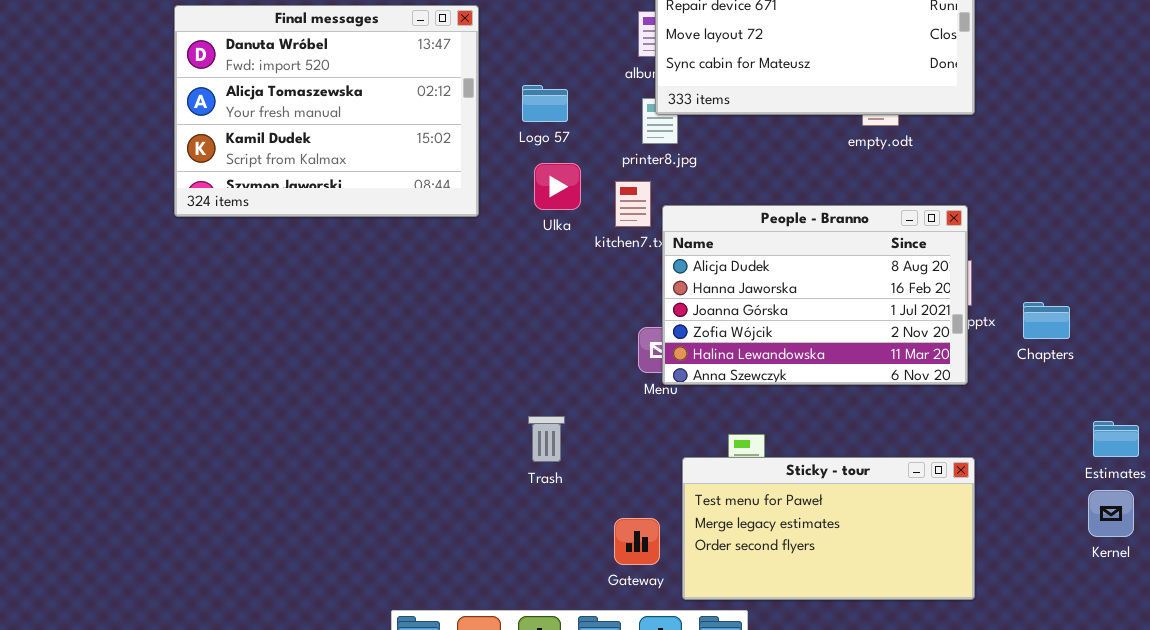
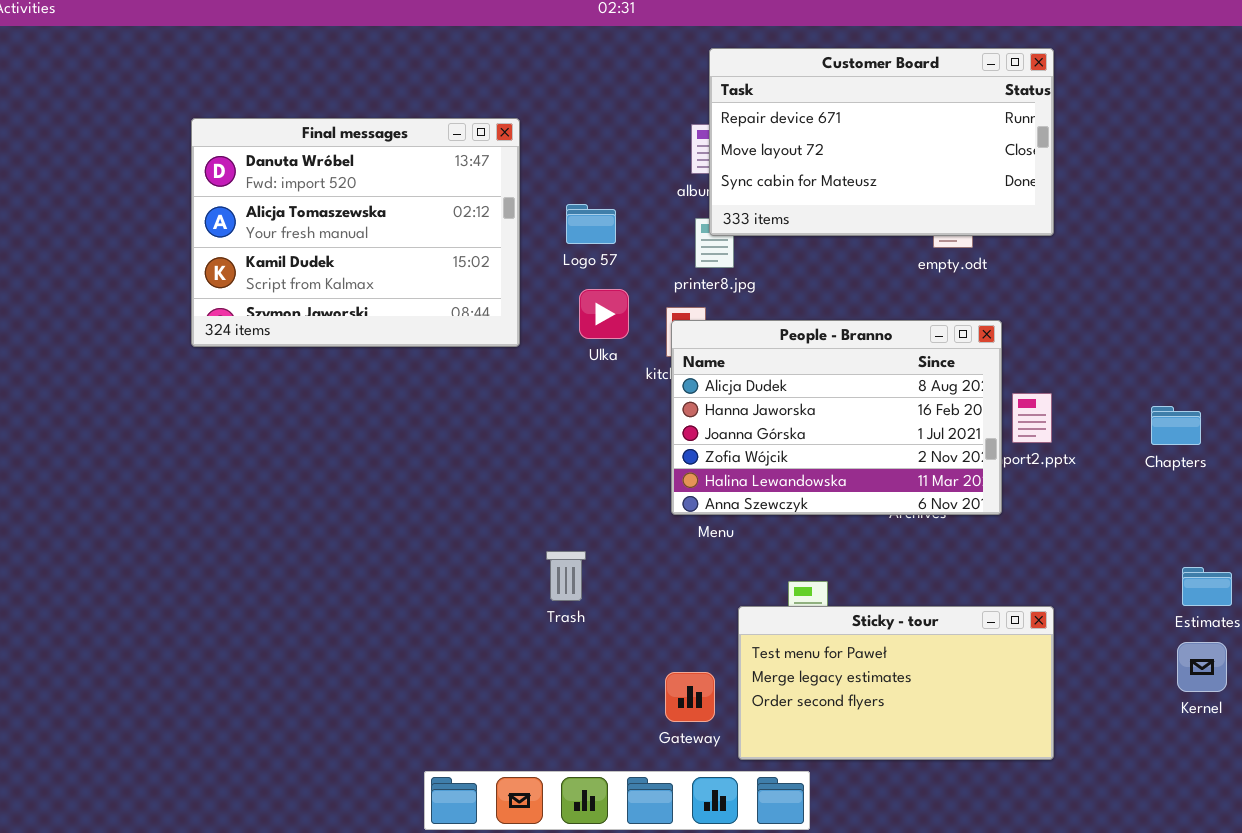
People - Branno: [662,205,968,385] -> [671,320,1002,515], moved
Chapters: [1023,302,1070,339] -> [1151,406,1201,445], moved
Trash: [528,416,565,462] -> [546,551,586,601], moved

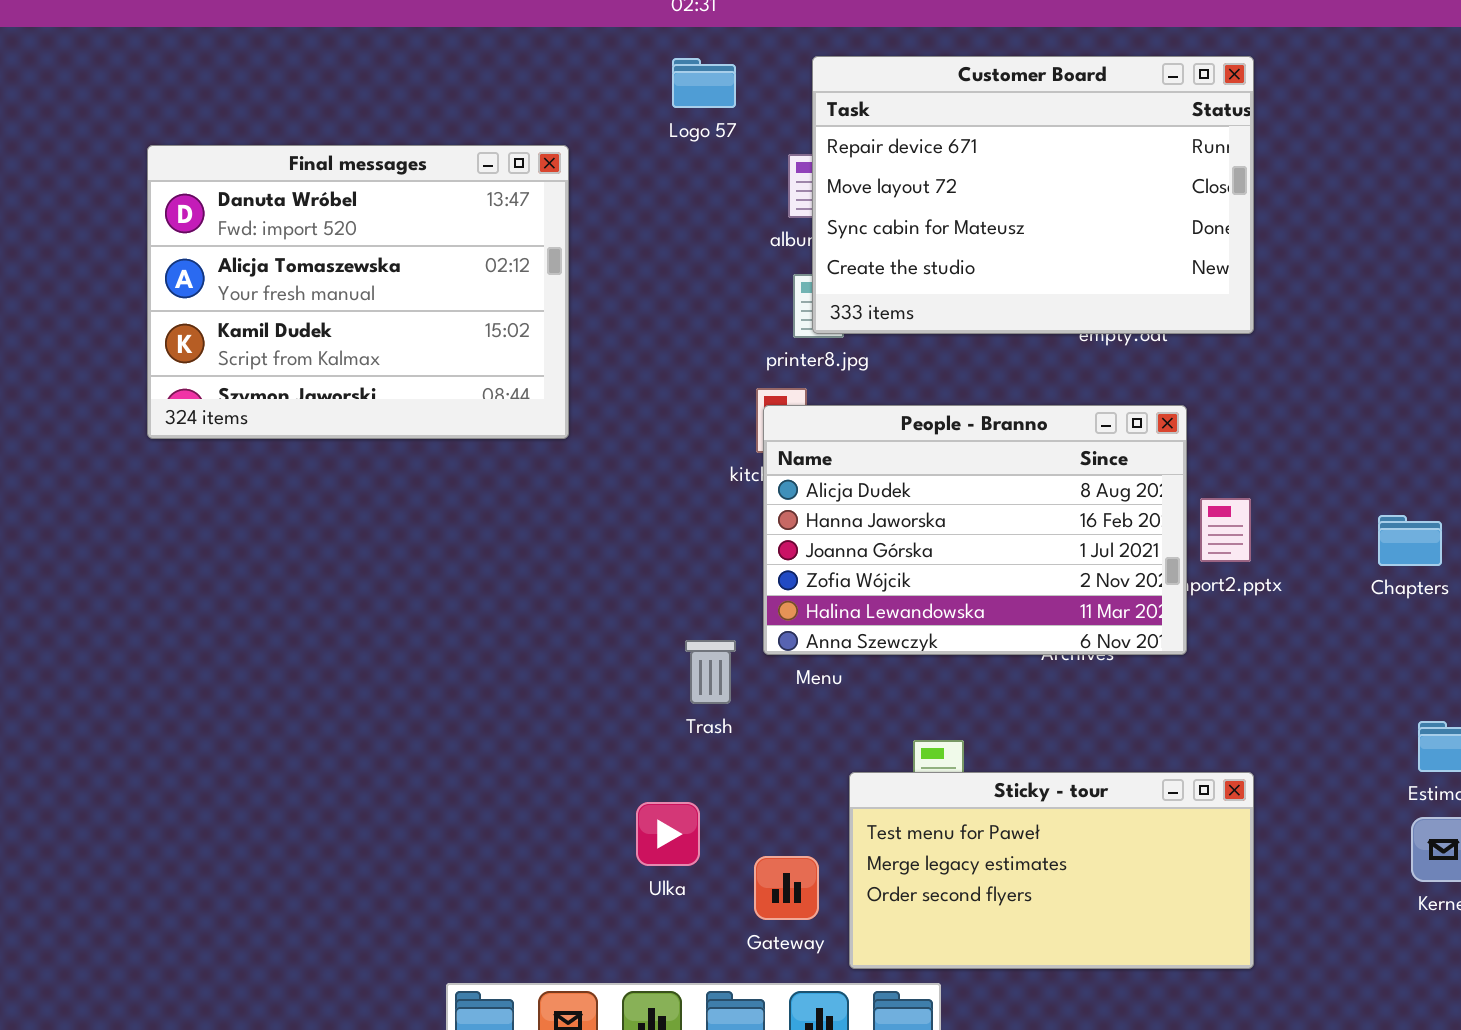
Customer Board: [709,48,1054,236] -> [812,56,1254,334], resized
Logo 57: [566,204,616,244] -> [672,58,736,108], moved
Ulka: [579,289,629,339] -> [636,802,700,866], moved
Trash: [546,551,586,601] -> [685,640,736,704], moved

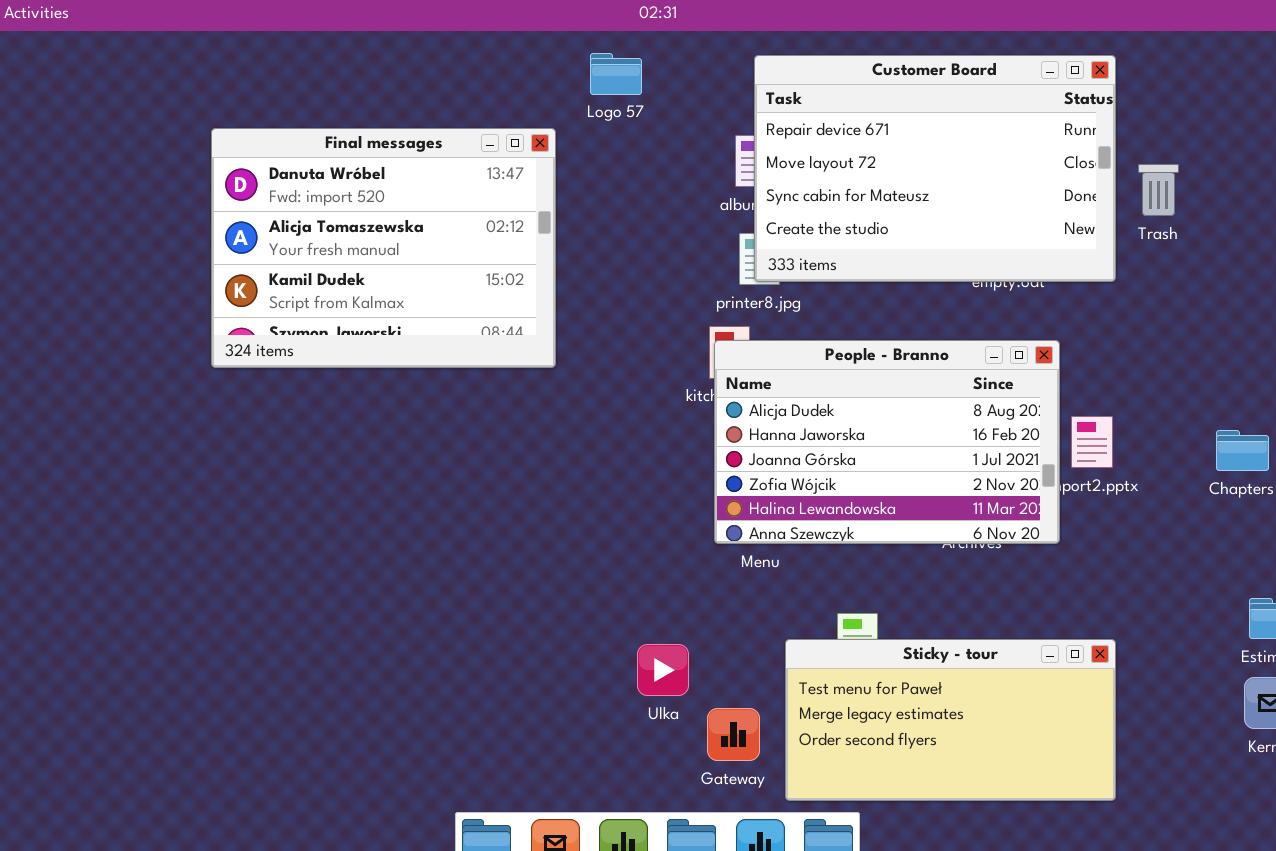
Logo 57: [672,58,736,108] -> [590,53,642,95], moved
Trash: [685,640,736,704] -> [1138,164,1179,216], moved
Ulka: [636,802,700,866] -> [637,644,689,696], moved

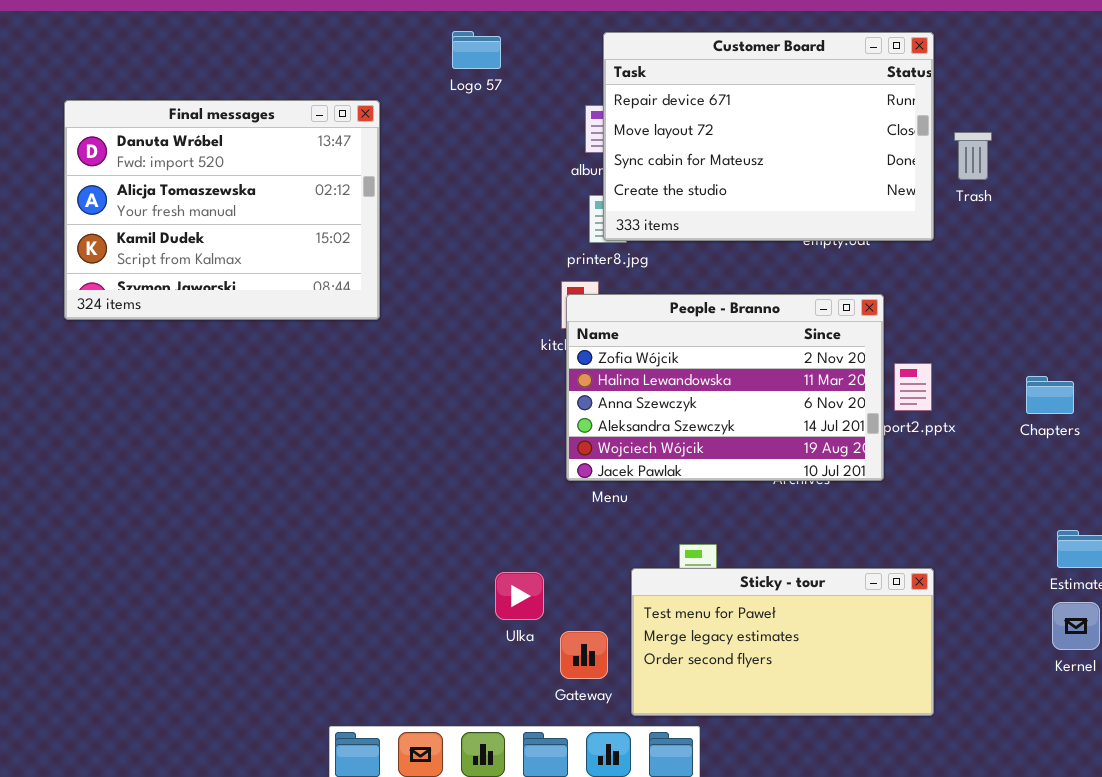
Final messages: [211,128,556,368] -> [64,100,380,320], moved
People - Branno: [714,340,1060,544] -> [566,294,884,481], scrolled down 3 rows

